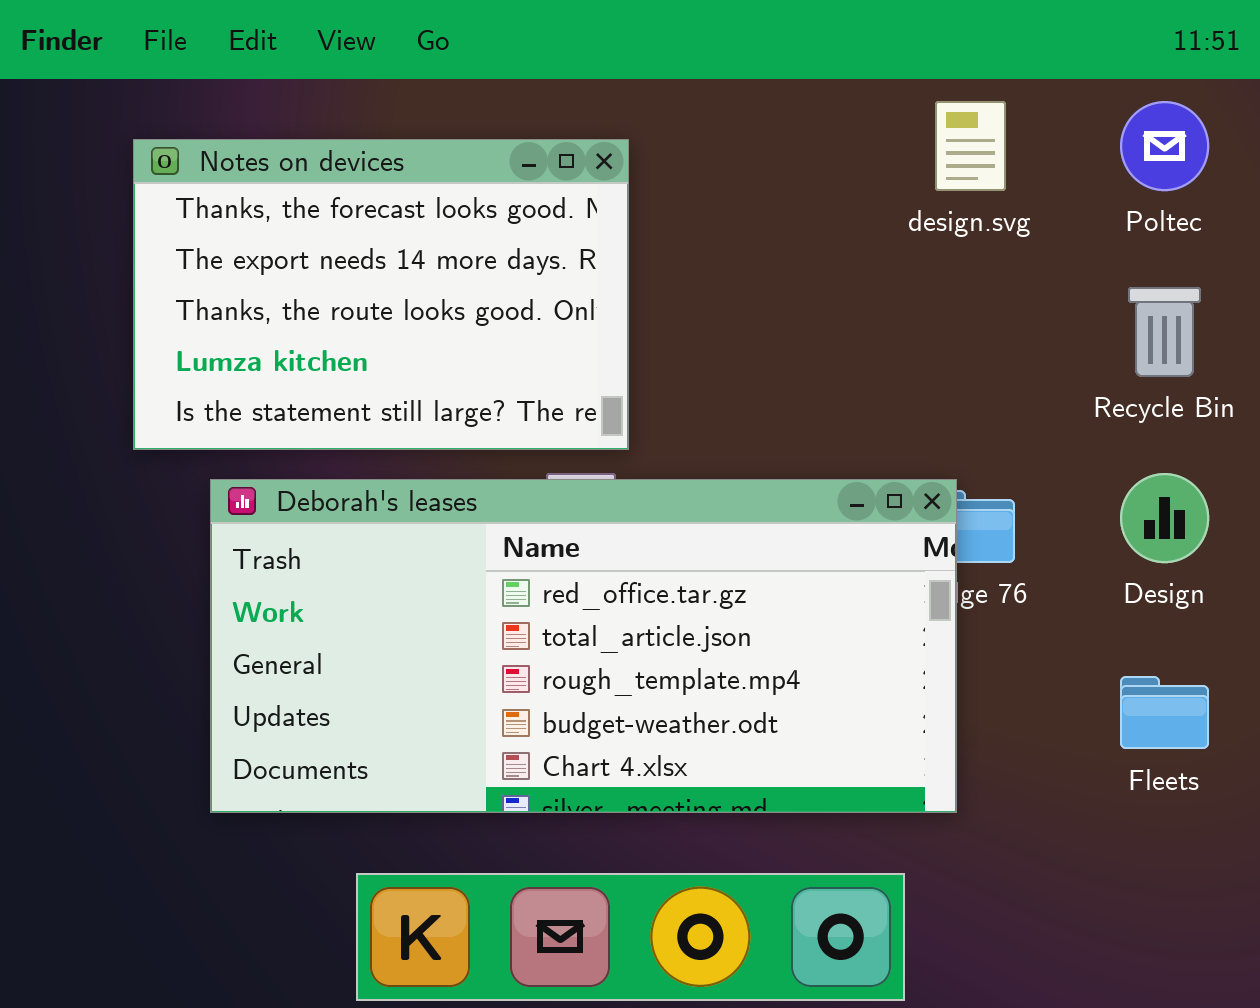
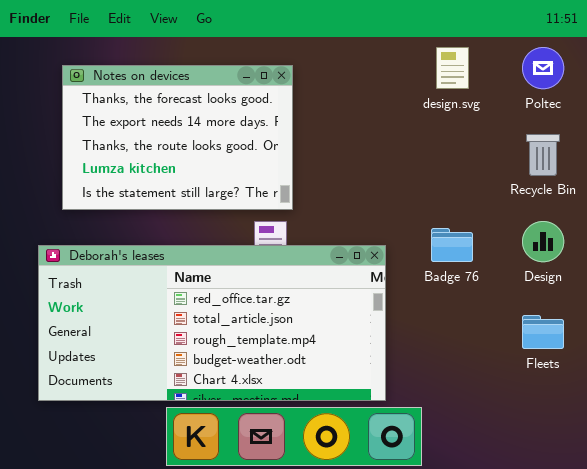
Deborah's leases: [210,479,957,813] -> [38,245,386,401], moved

